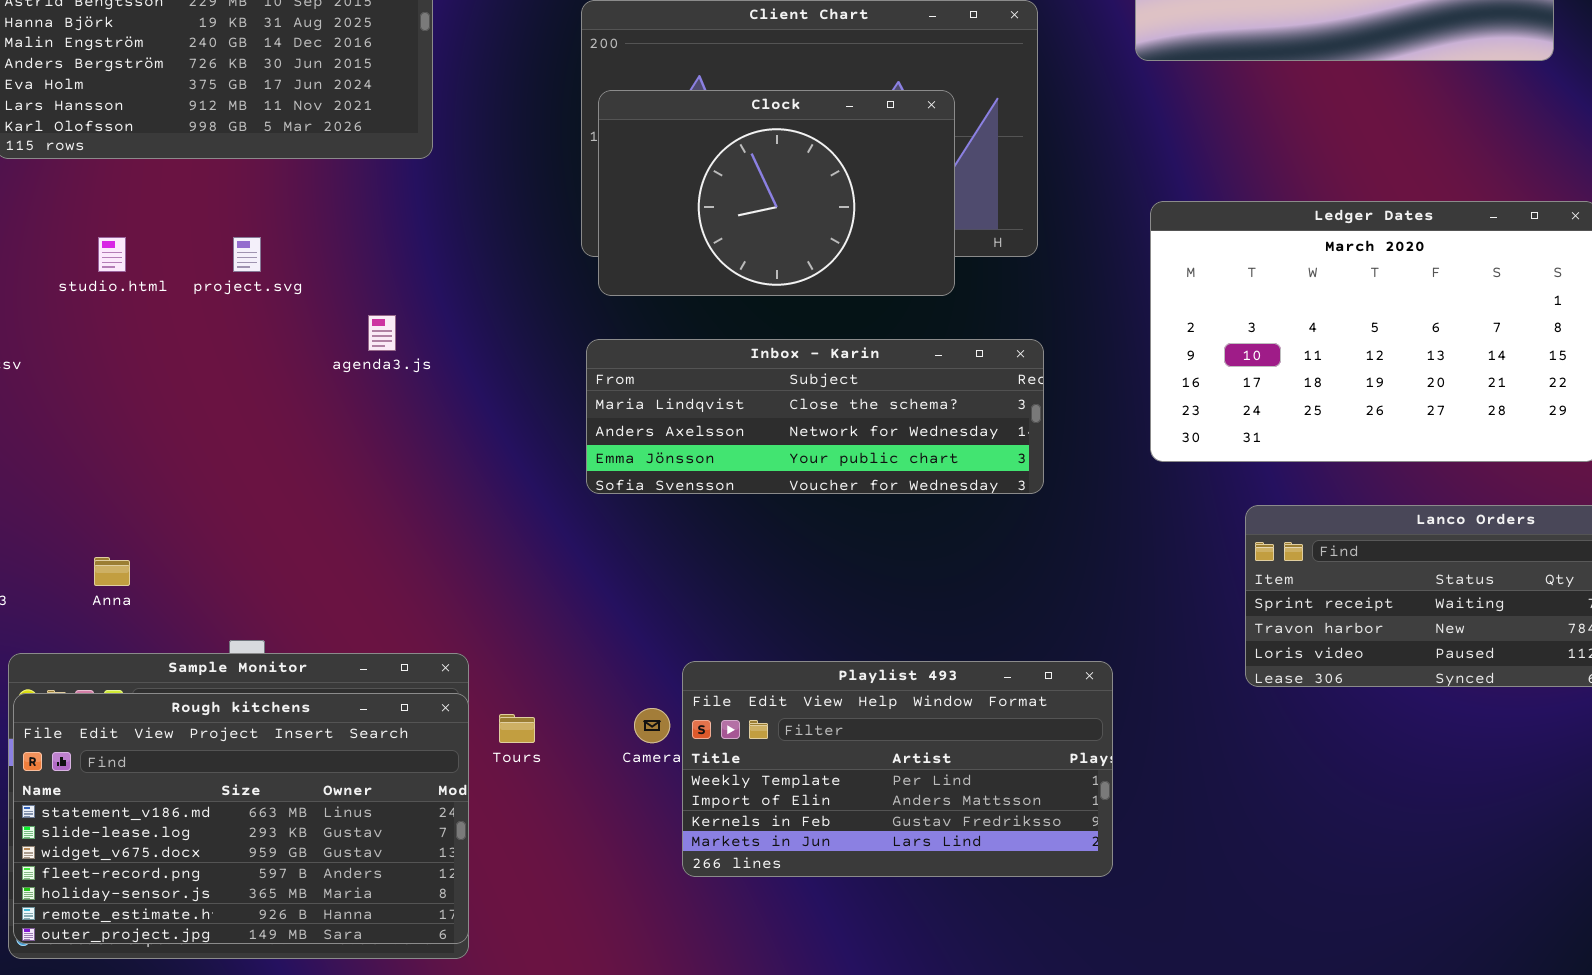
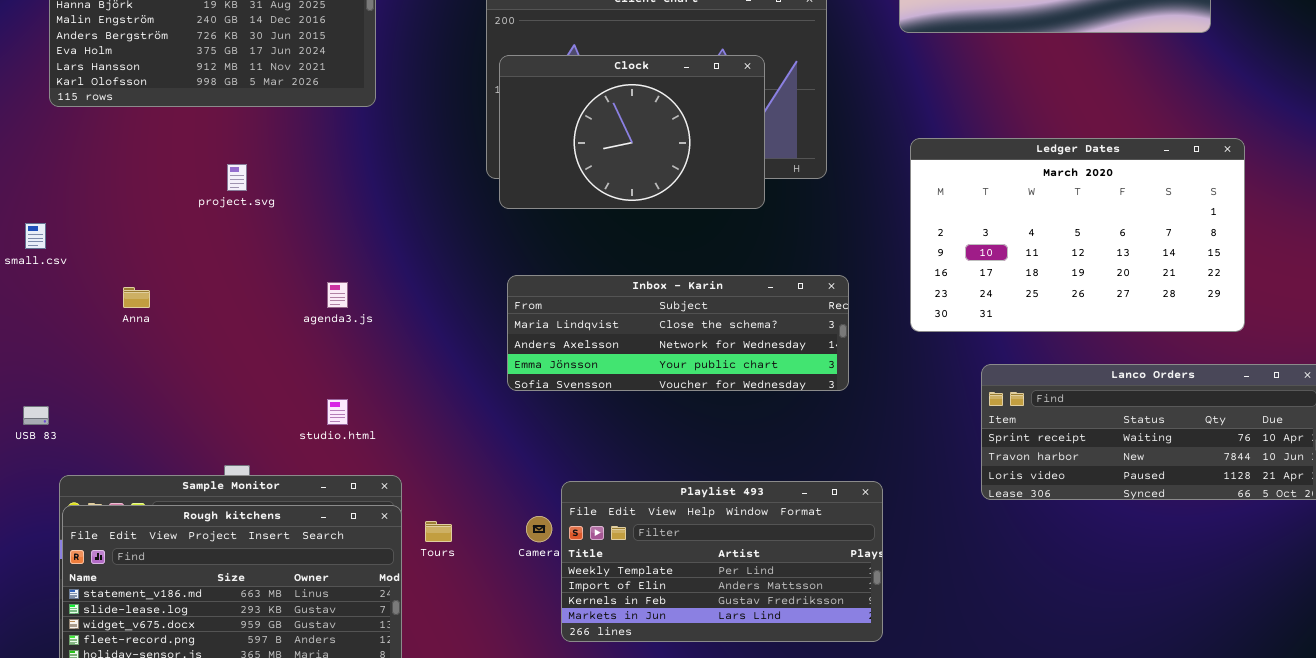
studio.html: [98,237,126,272] -> [327,399,348,425], moved
agenda3.js: [368,315,396,351] -> [327,282,348,308], moved
Inbox - Karin: [586,339,1044,494] -> [507,275,849,391], moved
Anna: [94,557,130,586] -> [123,287,150,308], moved

